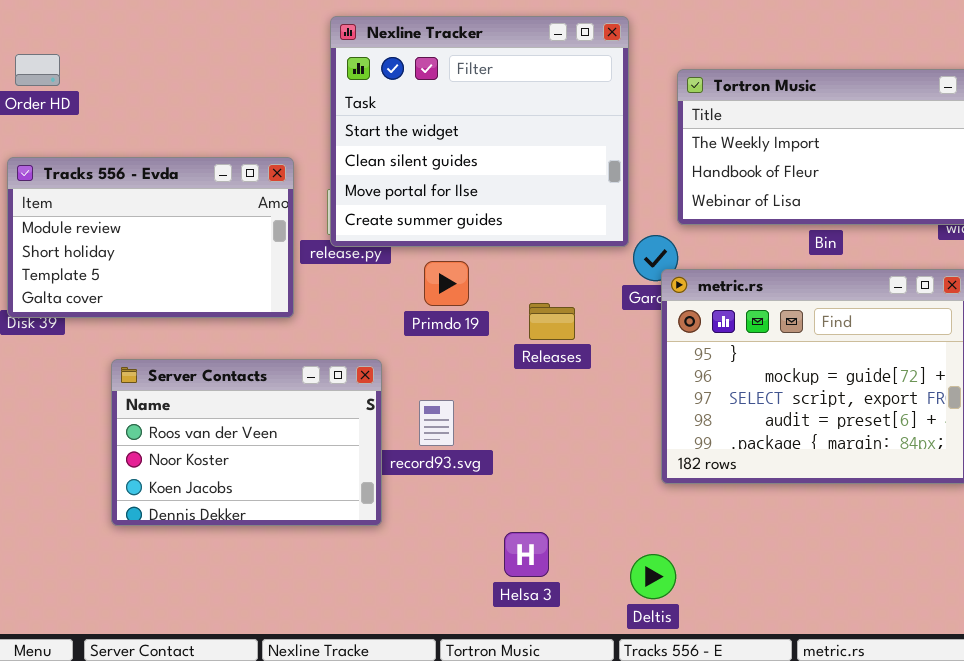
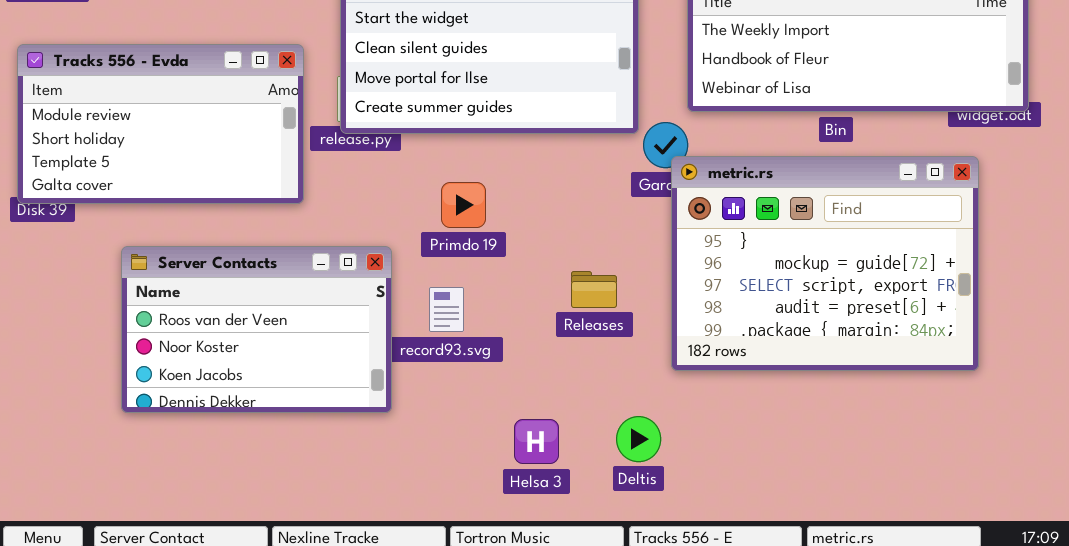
Primdo 19: [424,261,469,306] -> [441,182,486,228], moved
Releases: [529,303,575,340] -> [571,271,617,308], moved
Deltis: [630,554,676,599] -> [616,416,661,462], moved

